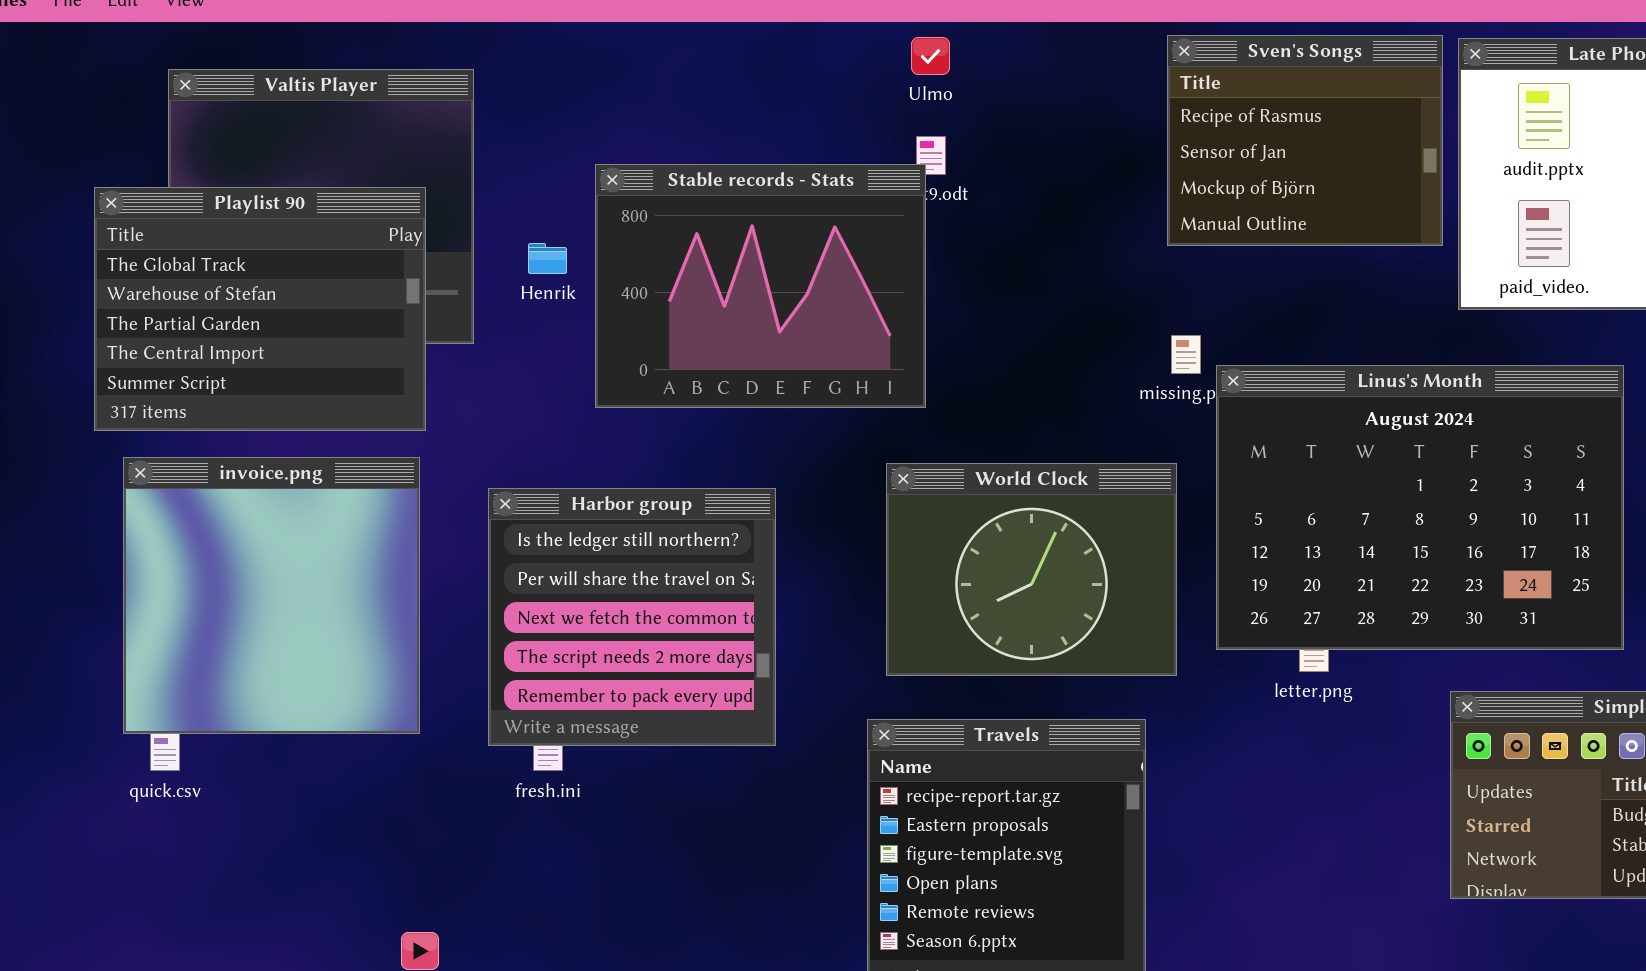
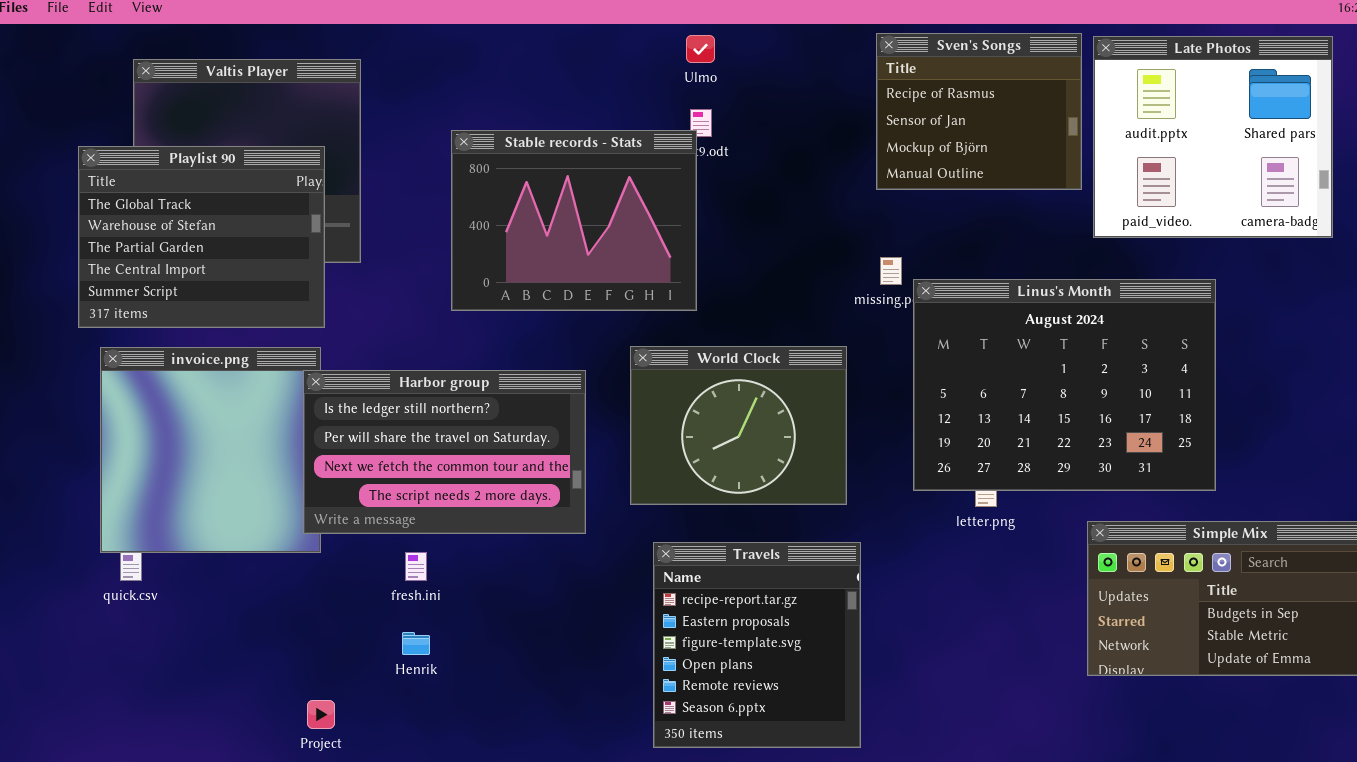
Henrik: [528,243,567,274] -> [402,632,430,655], moved
World Clock: [886,463,1177,676] -> [630,346,847,505], moved
Harbor group: [488,488,776,746] -> [303,370,586,534], resized

